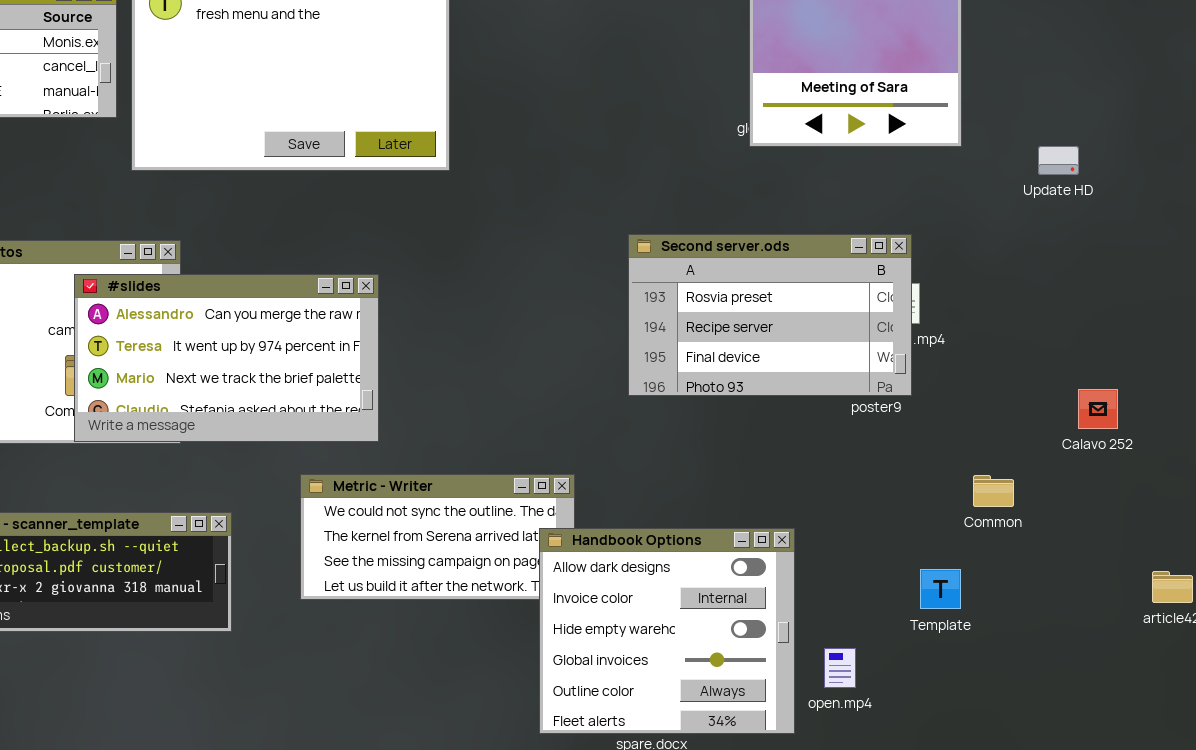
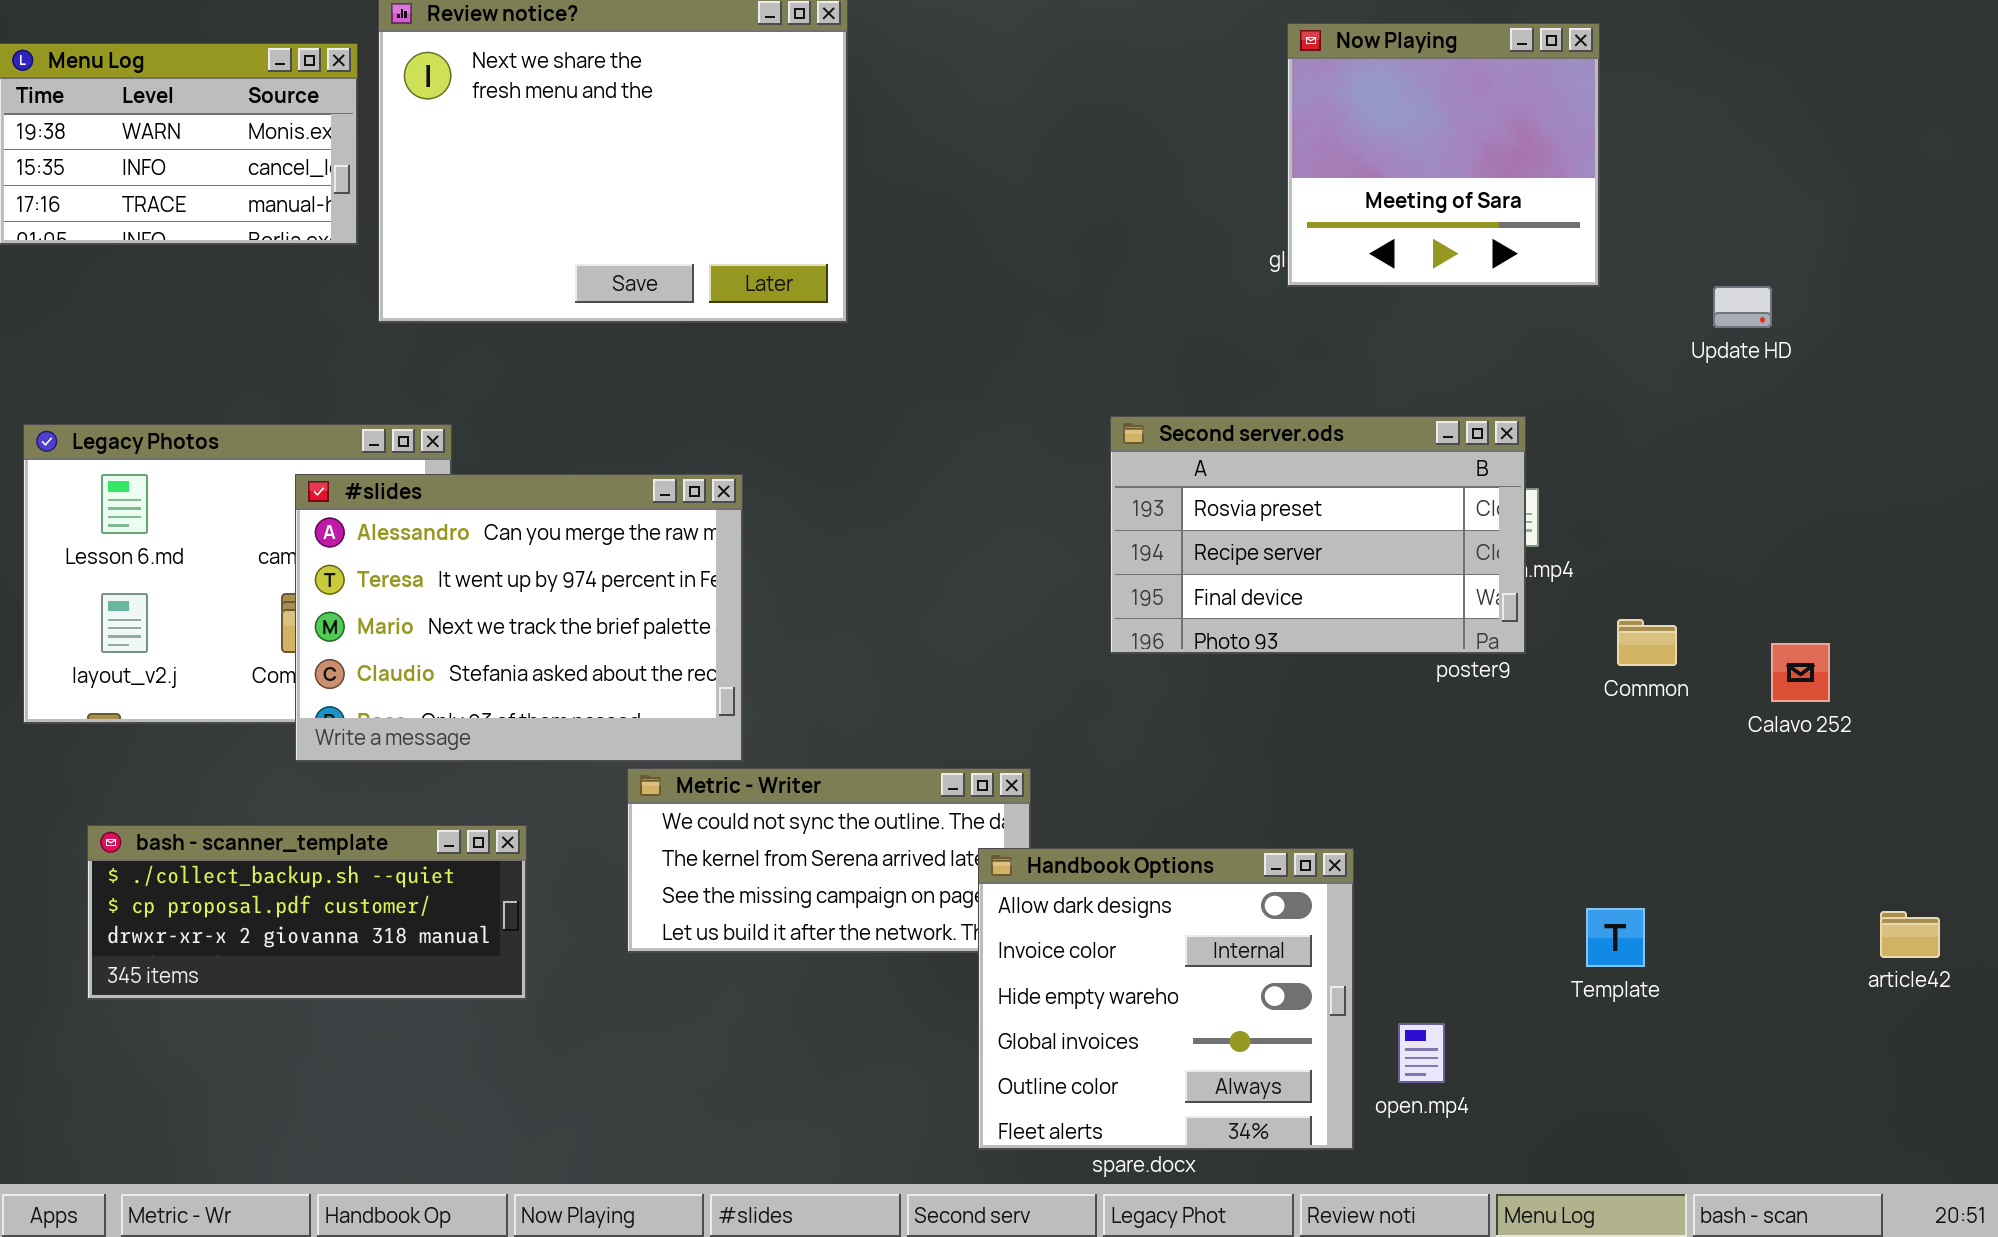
#slides: [74,274,379,442] -> [295,474,743,762], resized
Common: [973,475,1014,507] -> [1617,619,1677,666], moved
Template: [920,569,961,609] -> [1586,908,1645,967], moved

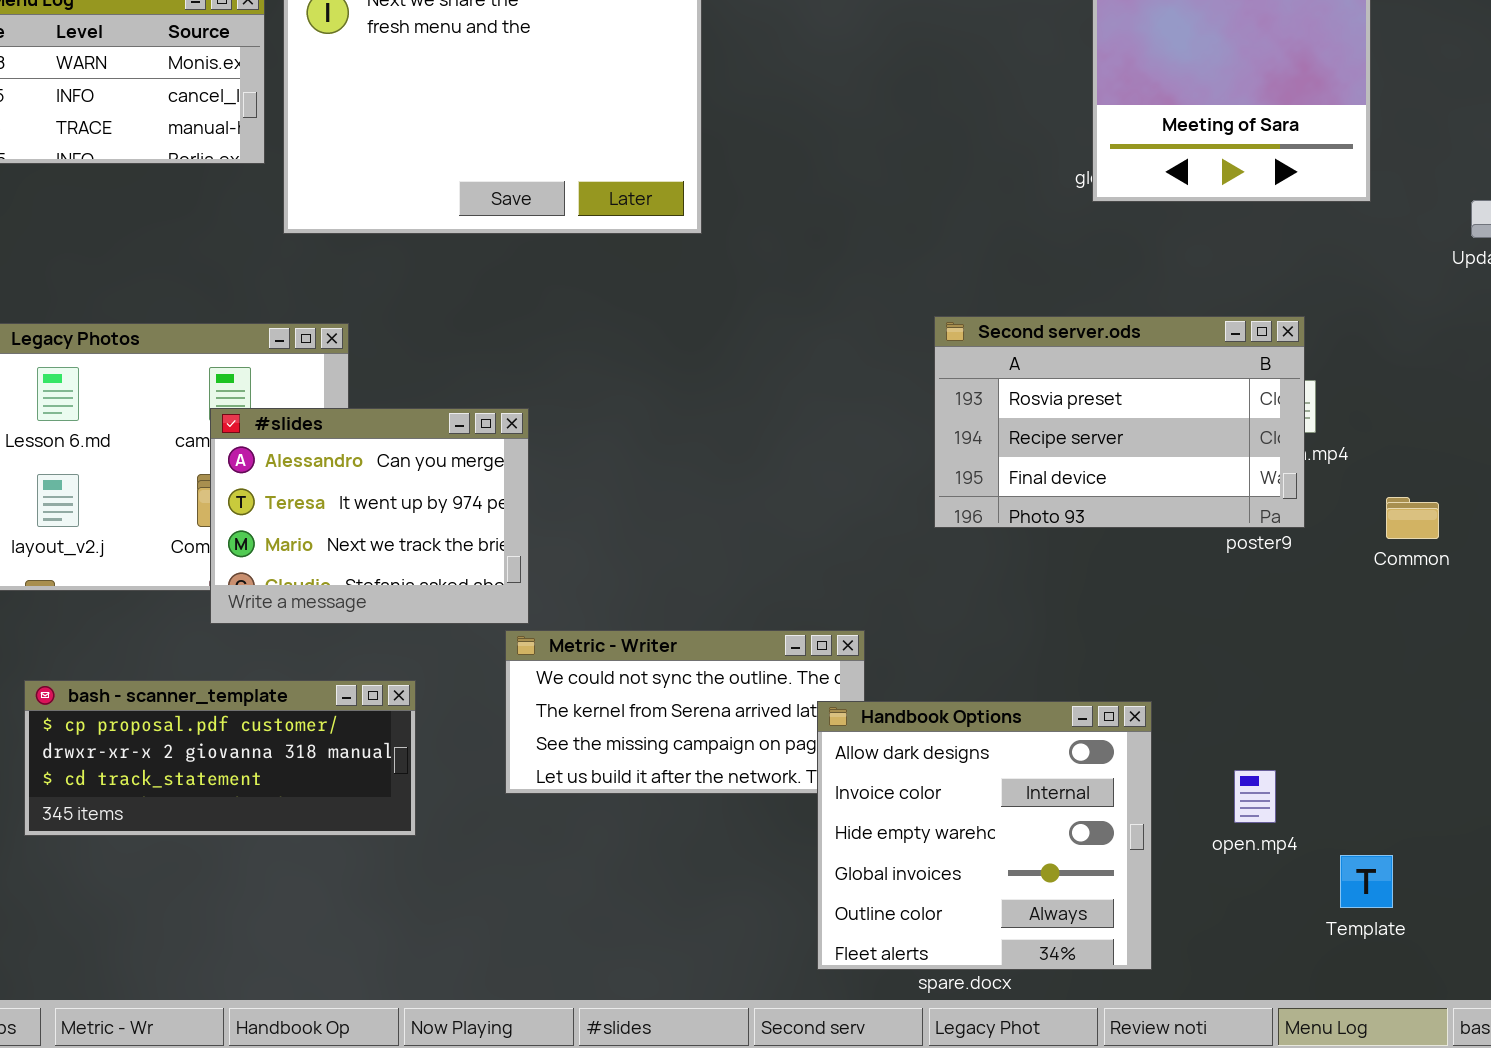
#slides: [295,474,743,762] -> [210,408,529,624], resized
bash - scanner_template: [87,825,527,1000] -> [24,680,416,836], scrolled down 1 row
Template: [1586,908,1645,967] -> [1340,855,1393,908], moved
open.mp4: [1398,1023,1445,1083] -> [1234,770,1276,823], moved

